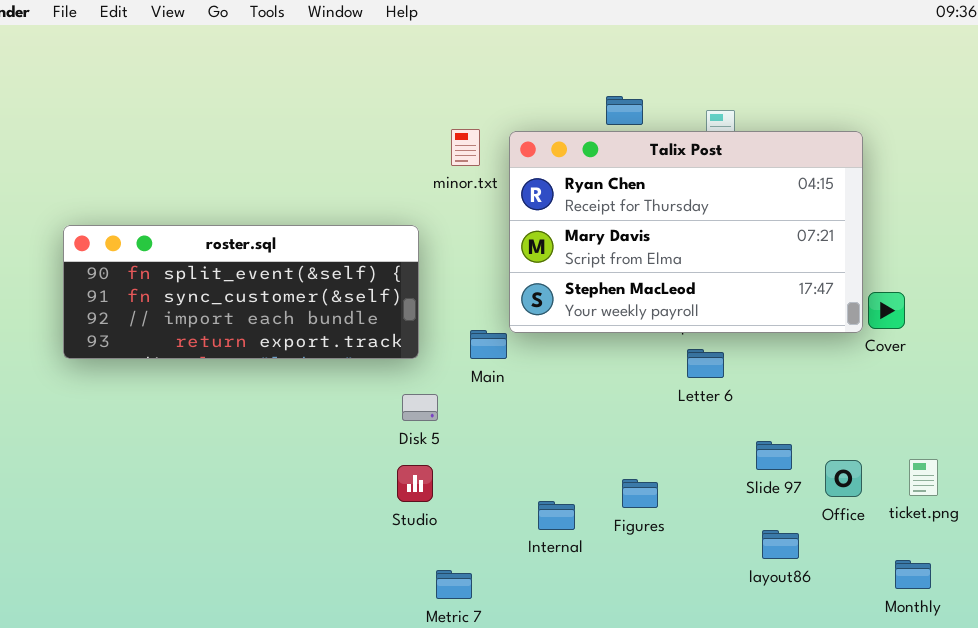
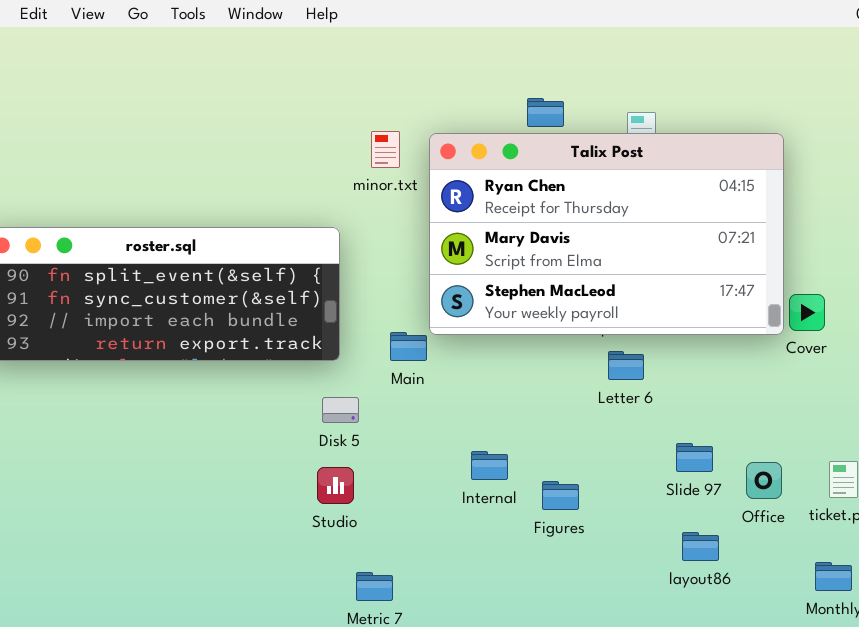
Internal: [538,501,575,530] -> [471,451,508,480], moved

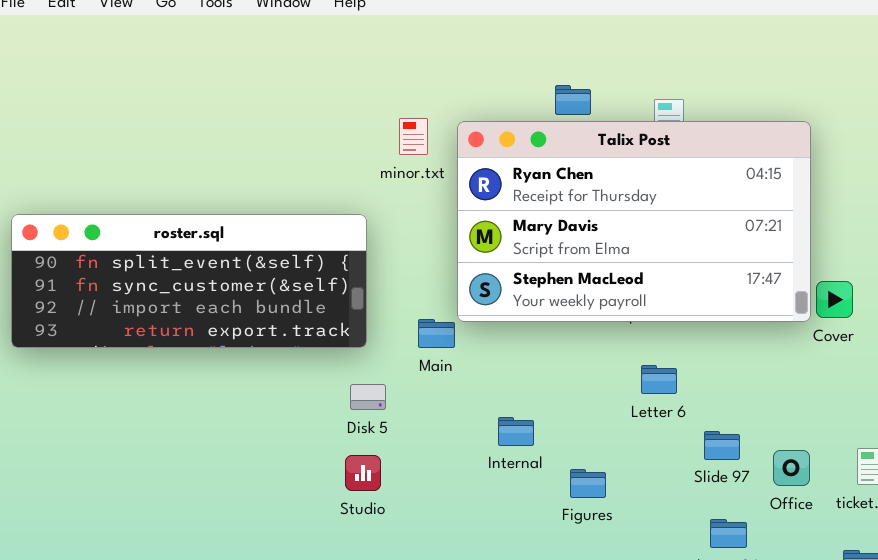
Letter 6: [608,351,644,380] -> [641,365,677,394], moved
Internal: [471,451,508,480] -> [498,417,534,446], moved

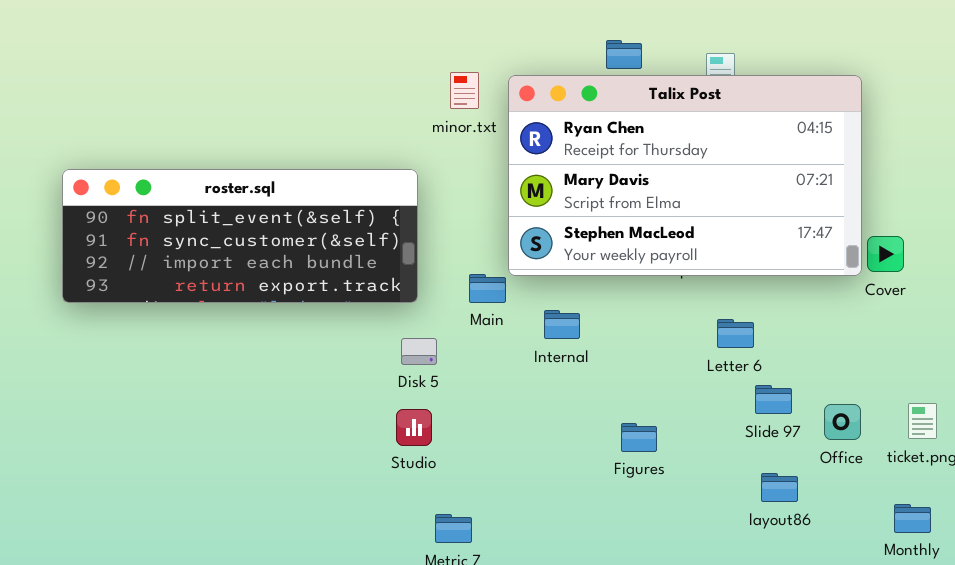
Letter 6: [641,365,677,394] -> [717,319,754,348], moved
Internal: [498,417,534,446] -> [544,310,580,339], moved

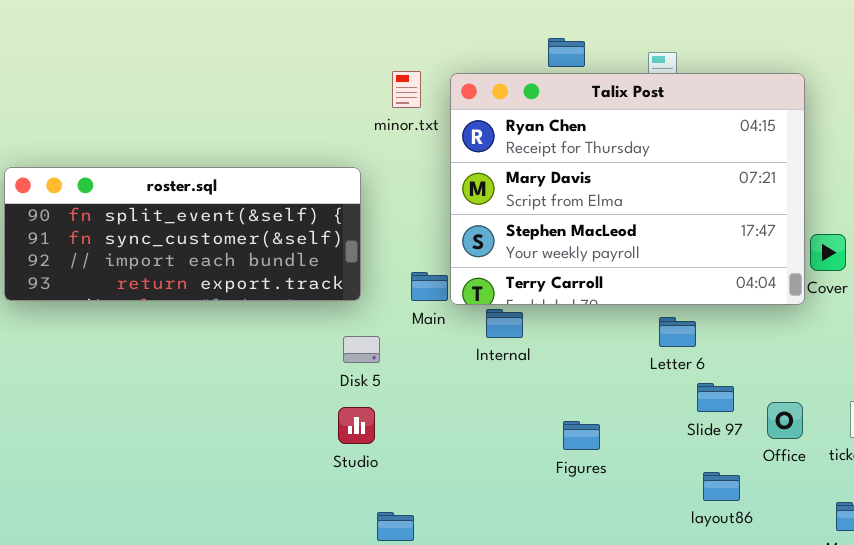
Talix Post: [508,75,862,276] -> [450,73,805,305], resized

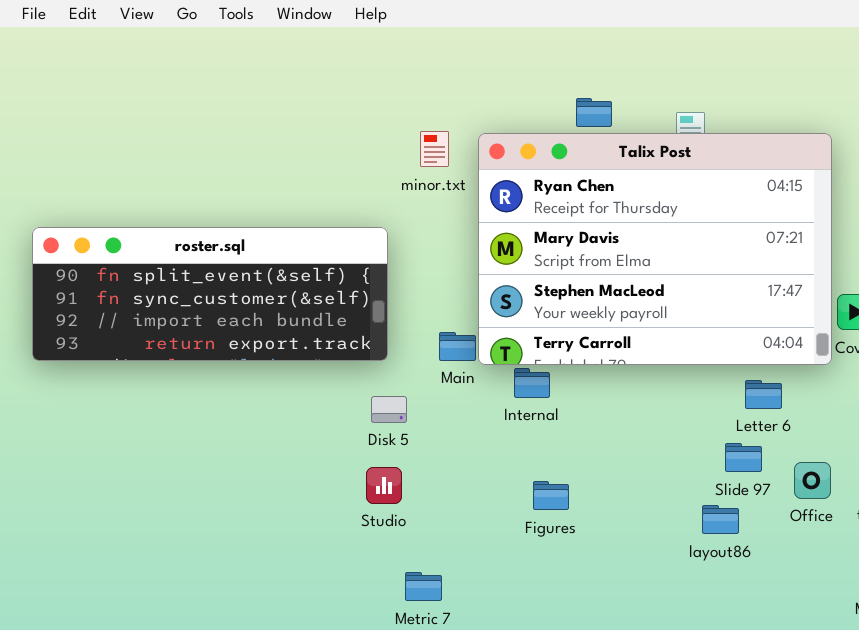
Letter 6: [659,317,696,347] -> [745,380,782,409], moved
Figures: [563,421,600,450] -> [533,481,569,510], moved
layout86: [703,472,740,501] -> [702,505,739,534], moved

